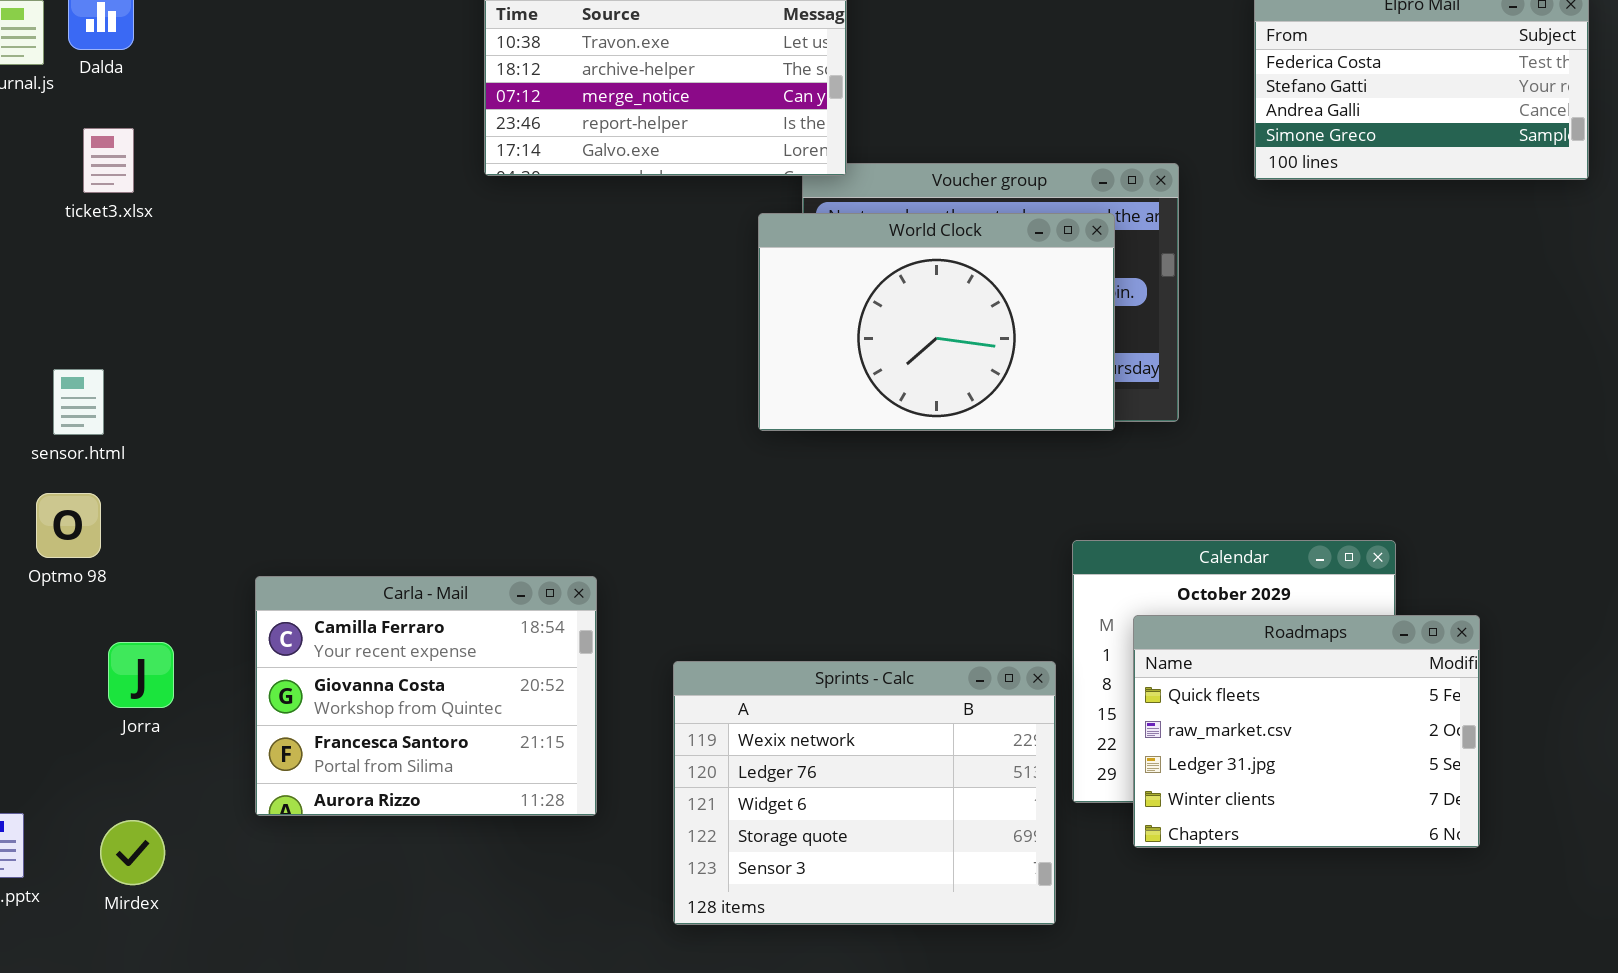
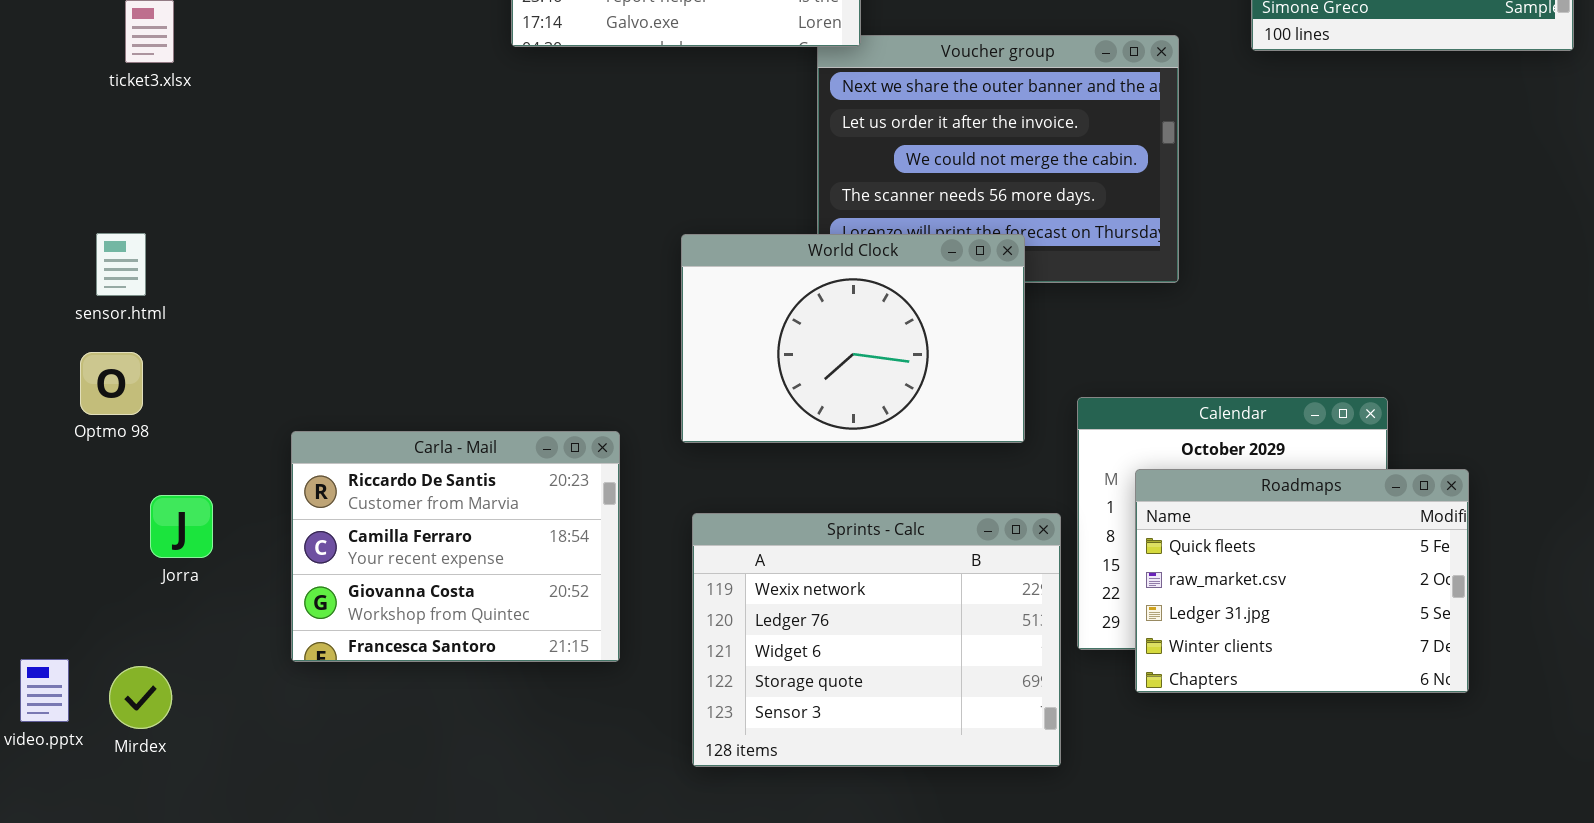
World Clock: [758,213,1115,431] -> [681,234,1025,443], moved
Carla - Mail: [255,576,597,816] -> [291,431,620,662], scrolled up 1 row
Mirdex: [100,820,165,885] -> [109,666,172,729], moved

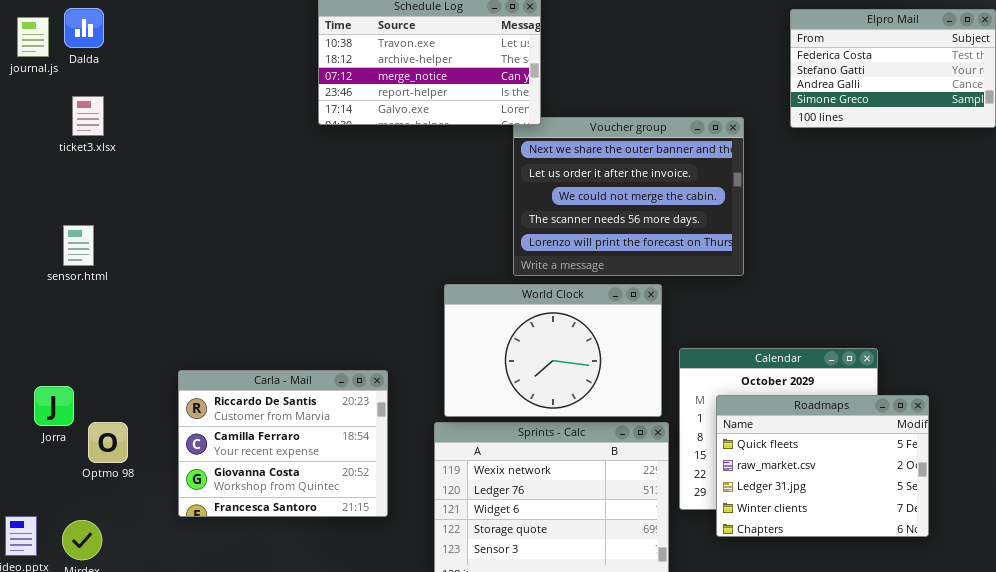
sensor.html: [96,233,146,296] -> [63,225,94,266], moved
World Clock: [681,234,1025,443] -> [444,284,662,417], moved
Optmo 98: [80,352,143,415] -> [88,422,128,463], moved
Jorra: [150,495,213,558] -> [34,386,74,426], moved

